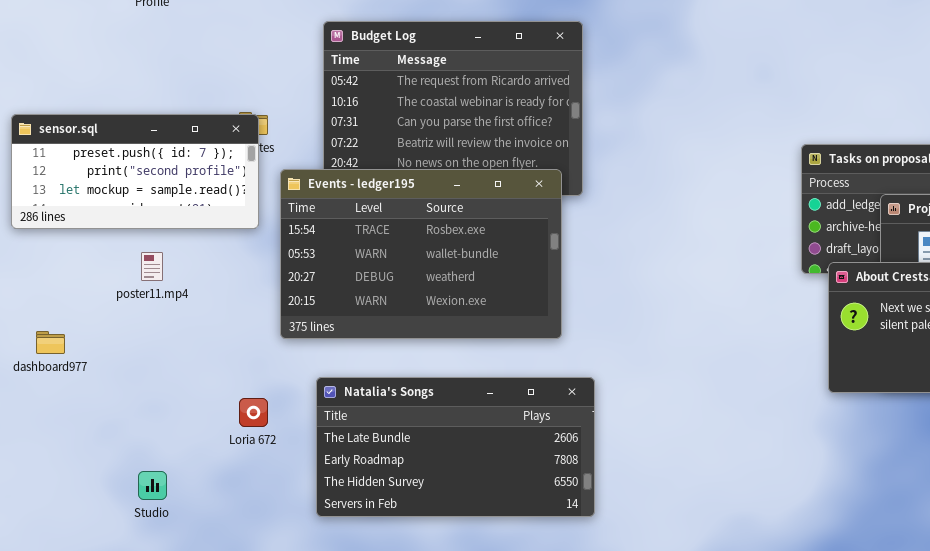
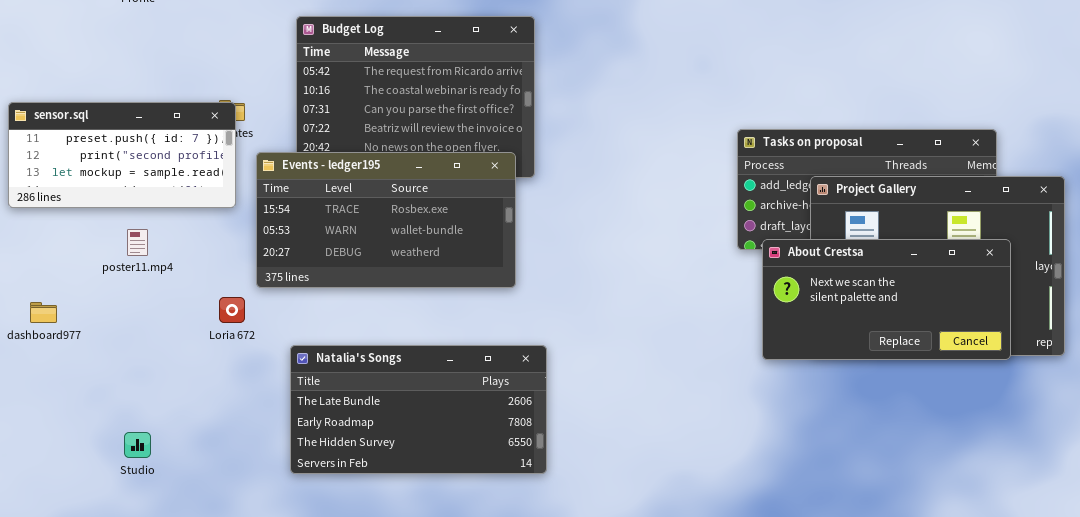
Events - ledger195: [280,169,562,339] -> [256,152,516,288], resized
Loria 672: [239,398,268,427] -> [219,297,245,323], moved

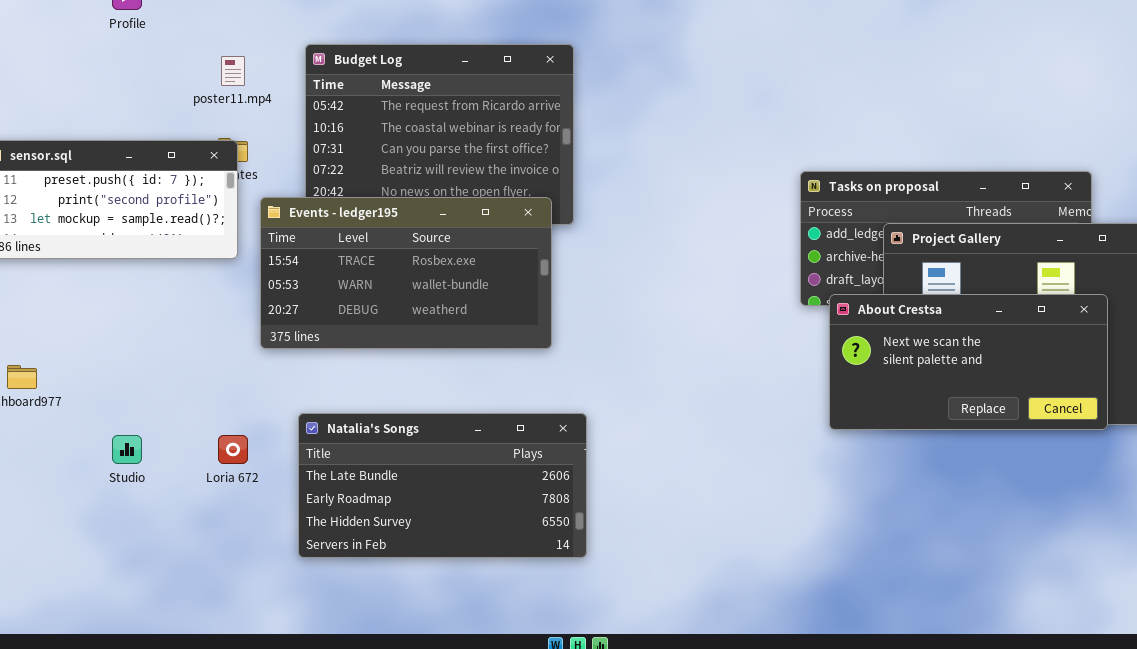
poster11.mp4: [127,229,148,256] -> [221,56,245,86], moved
Loria 672: [219,297,245,323] -> [218,435,248,464], moved
Studio: [124,432,151,458] -> [112,435,142,464], moved

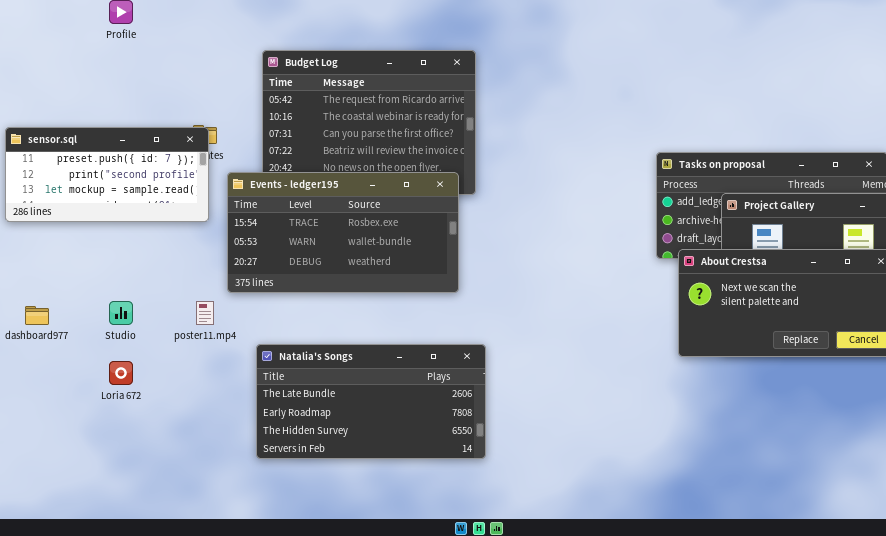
poster11.mp4: [221,56,245,86] -> [196,301,214,325], moved
Studio: [112,435,142,464] -> [109,301,133,325], moved
Loria 672: [218,435,248,464] -> [109,361,133,385], moved

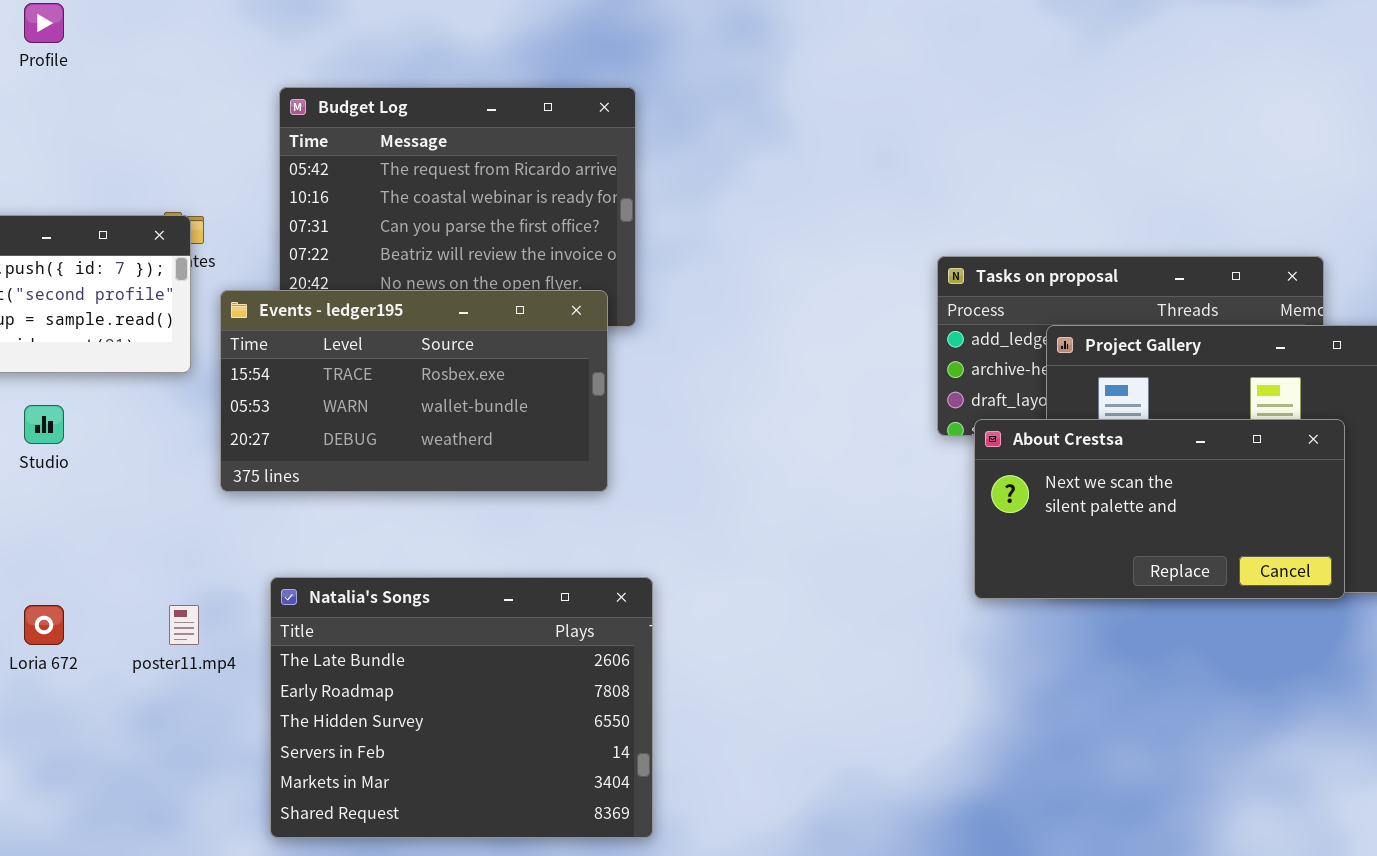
Studio: [109,301,133,325] -> [24,405,64,444], moved
poster11.mp4: [196,301,214,325] -> [169,605,199,645], moved
Natalia's Songs: [256,344,486,459] -> [270,577,653,838], resized

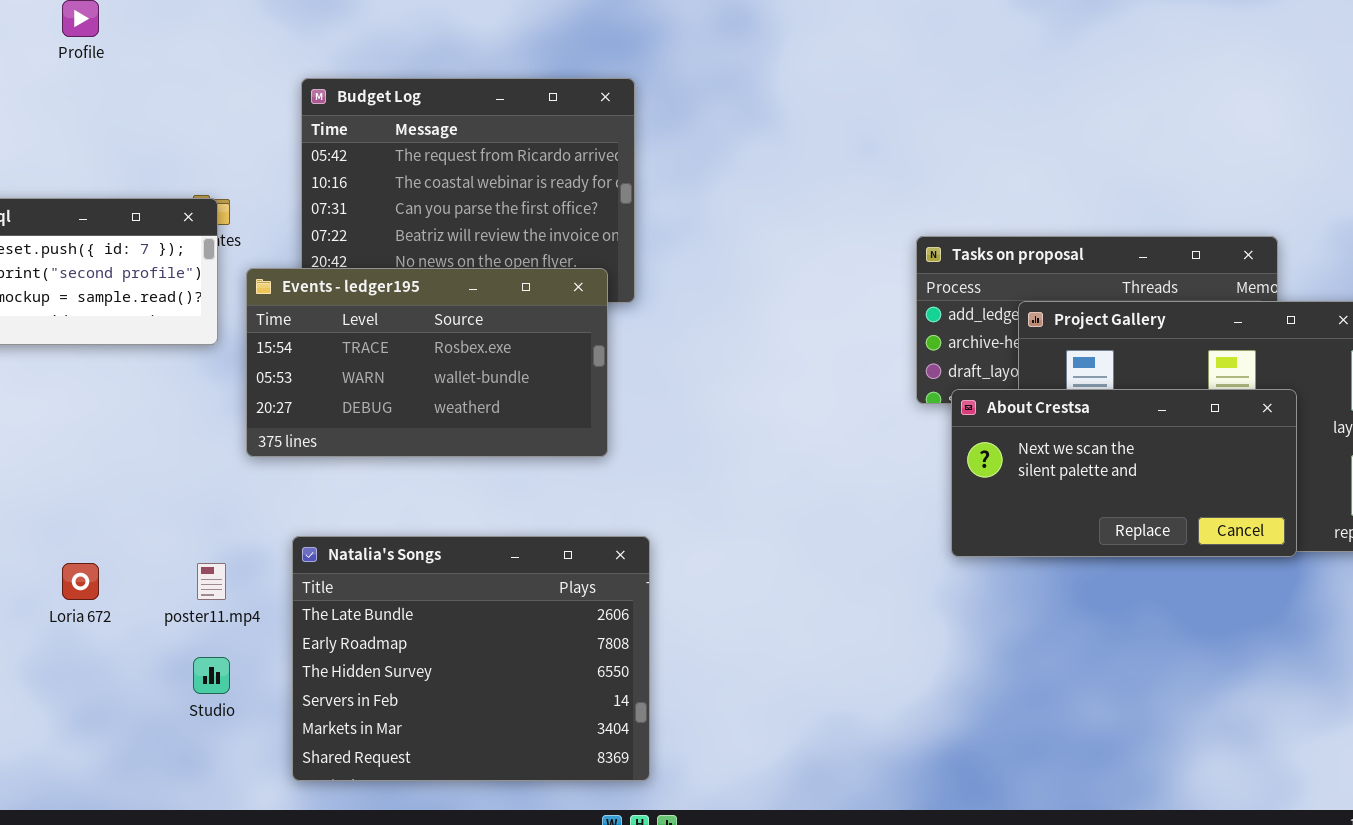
Studio: [24,405,64,444] -> [193,657,230,694], moved

